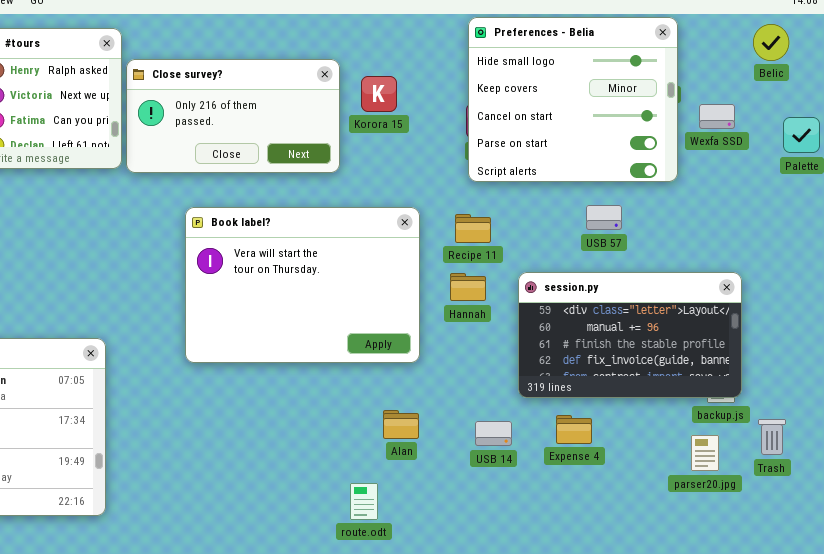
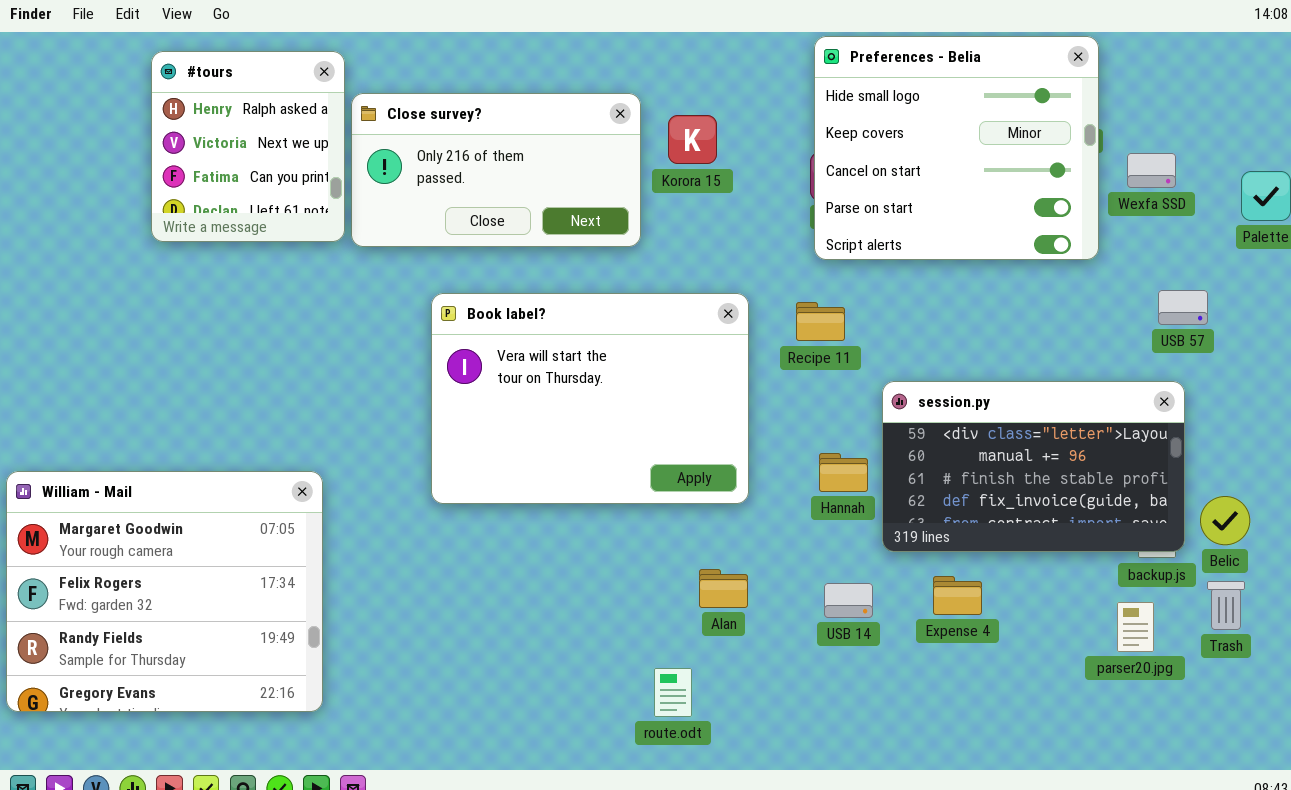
Belic: [753,24,789,61] -> [1200,496,1250,545], moved
USB 57: [586,205,622,230] -> [1158,290,1208,325], moved
Hannah: [450,273,486,301] -> [819,453,868,492], moved

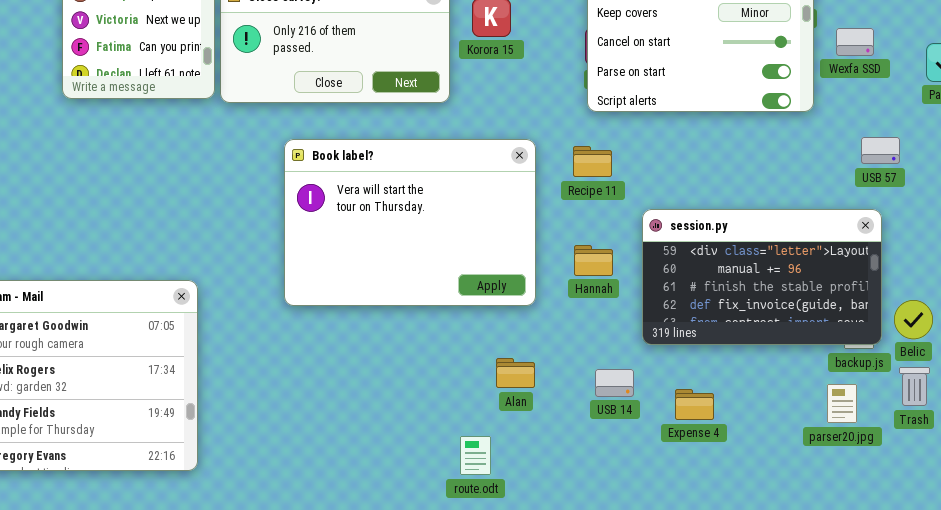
Hannah: [819,453,868,492] -> [574,245,613,276], moved
Expense 4: [933,576,982,615] -> [675,389,714,420], moved

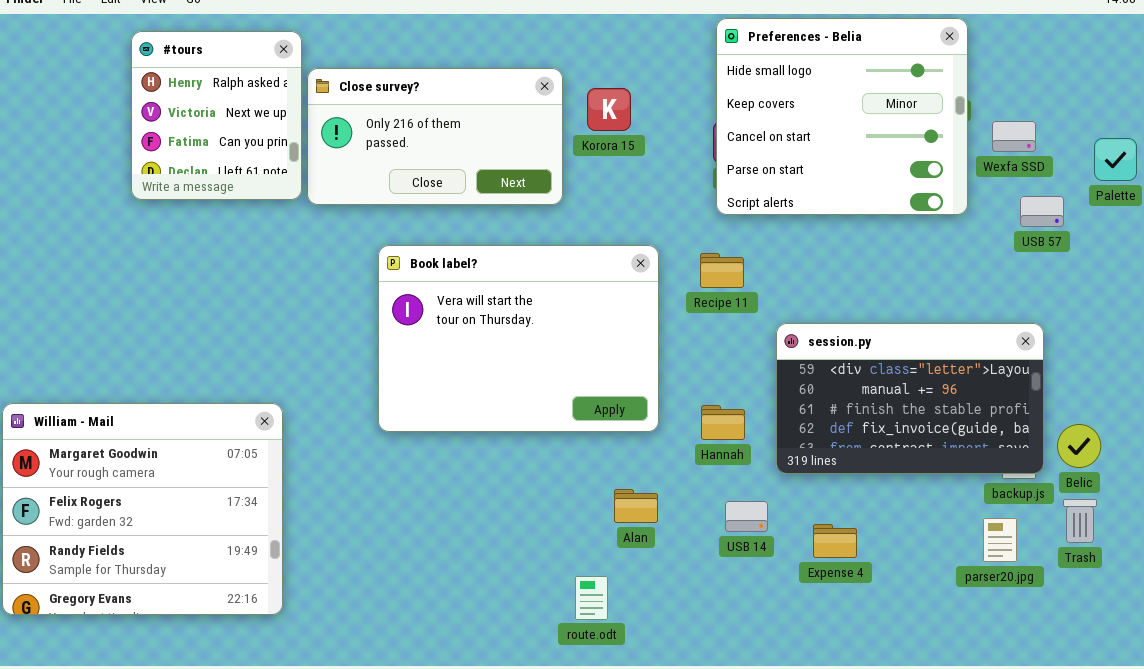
USB 57: [861,137,900,164] -> [1020,196,1064,227], moved
Hannah: [574,245,613,276] -> [701,405,745,440], moved

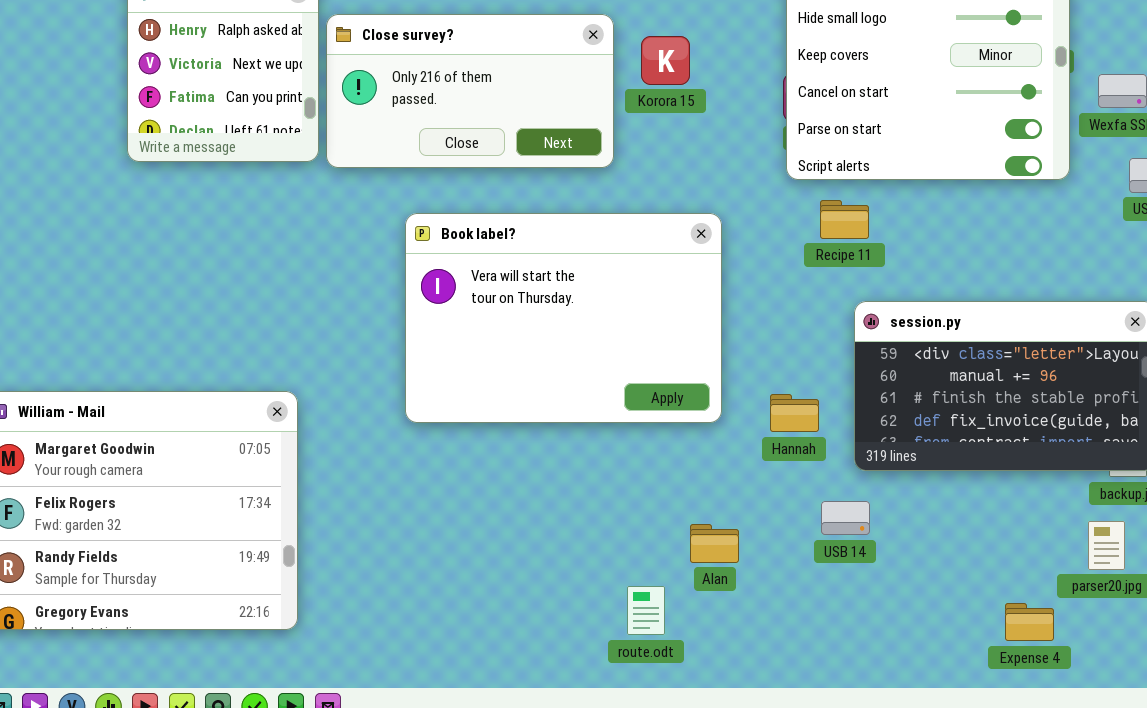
Recipe 11: [700,253,744,288] -> [820,200,869,239], moved
Alan: [614,489,658,523] -> [690,524,739,563], moved
USB 14: [725,501,768,532] -> [821,501,870,535], moved
Expense 4: [813,524,857,558] -> [1005,603,1054,641], moved

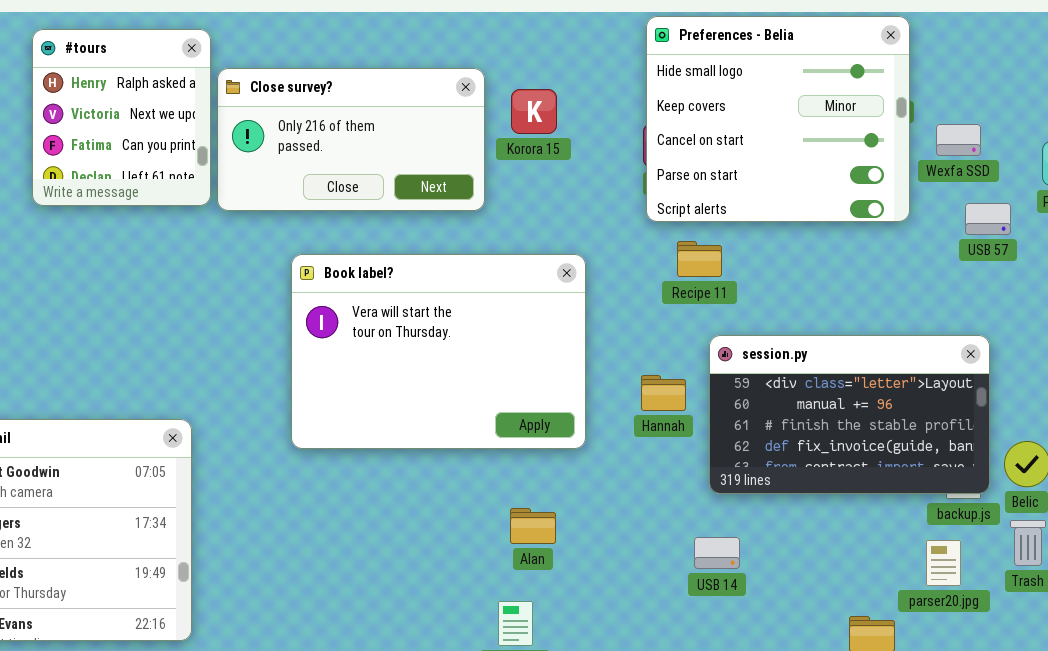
Hannah: [770,394,819,432] -> [641,375,686,411], moved
USB 14: [821,501,870,535] -> [694,537,740,569], moved
Alan: [690,524,739,563] -> [510,508,556,544], moved

